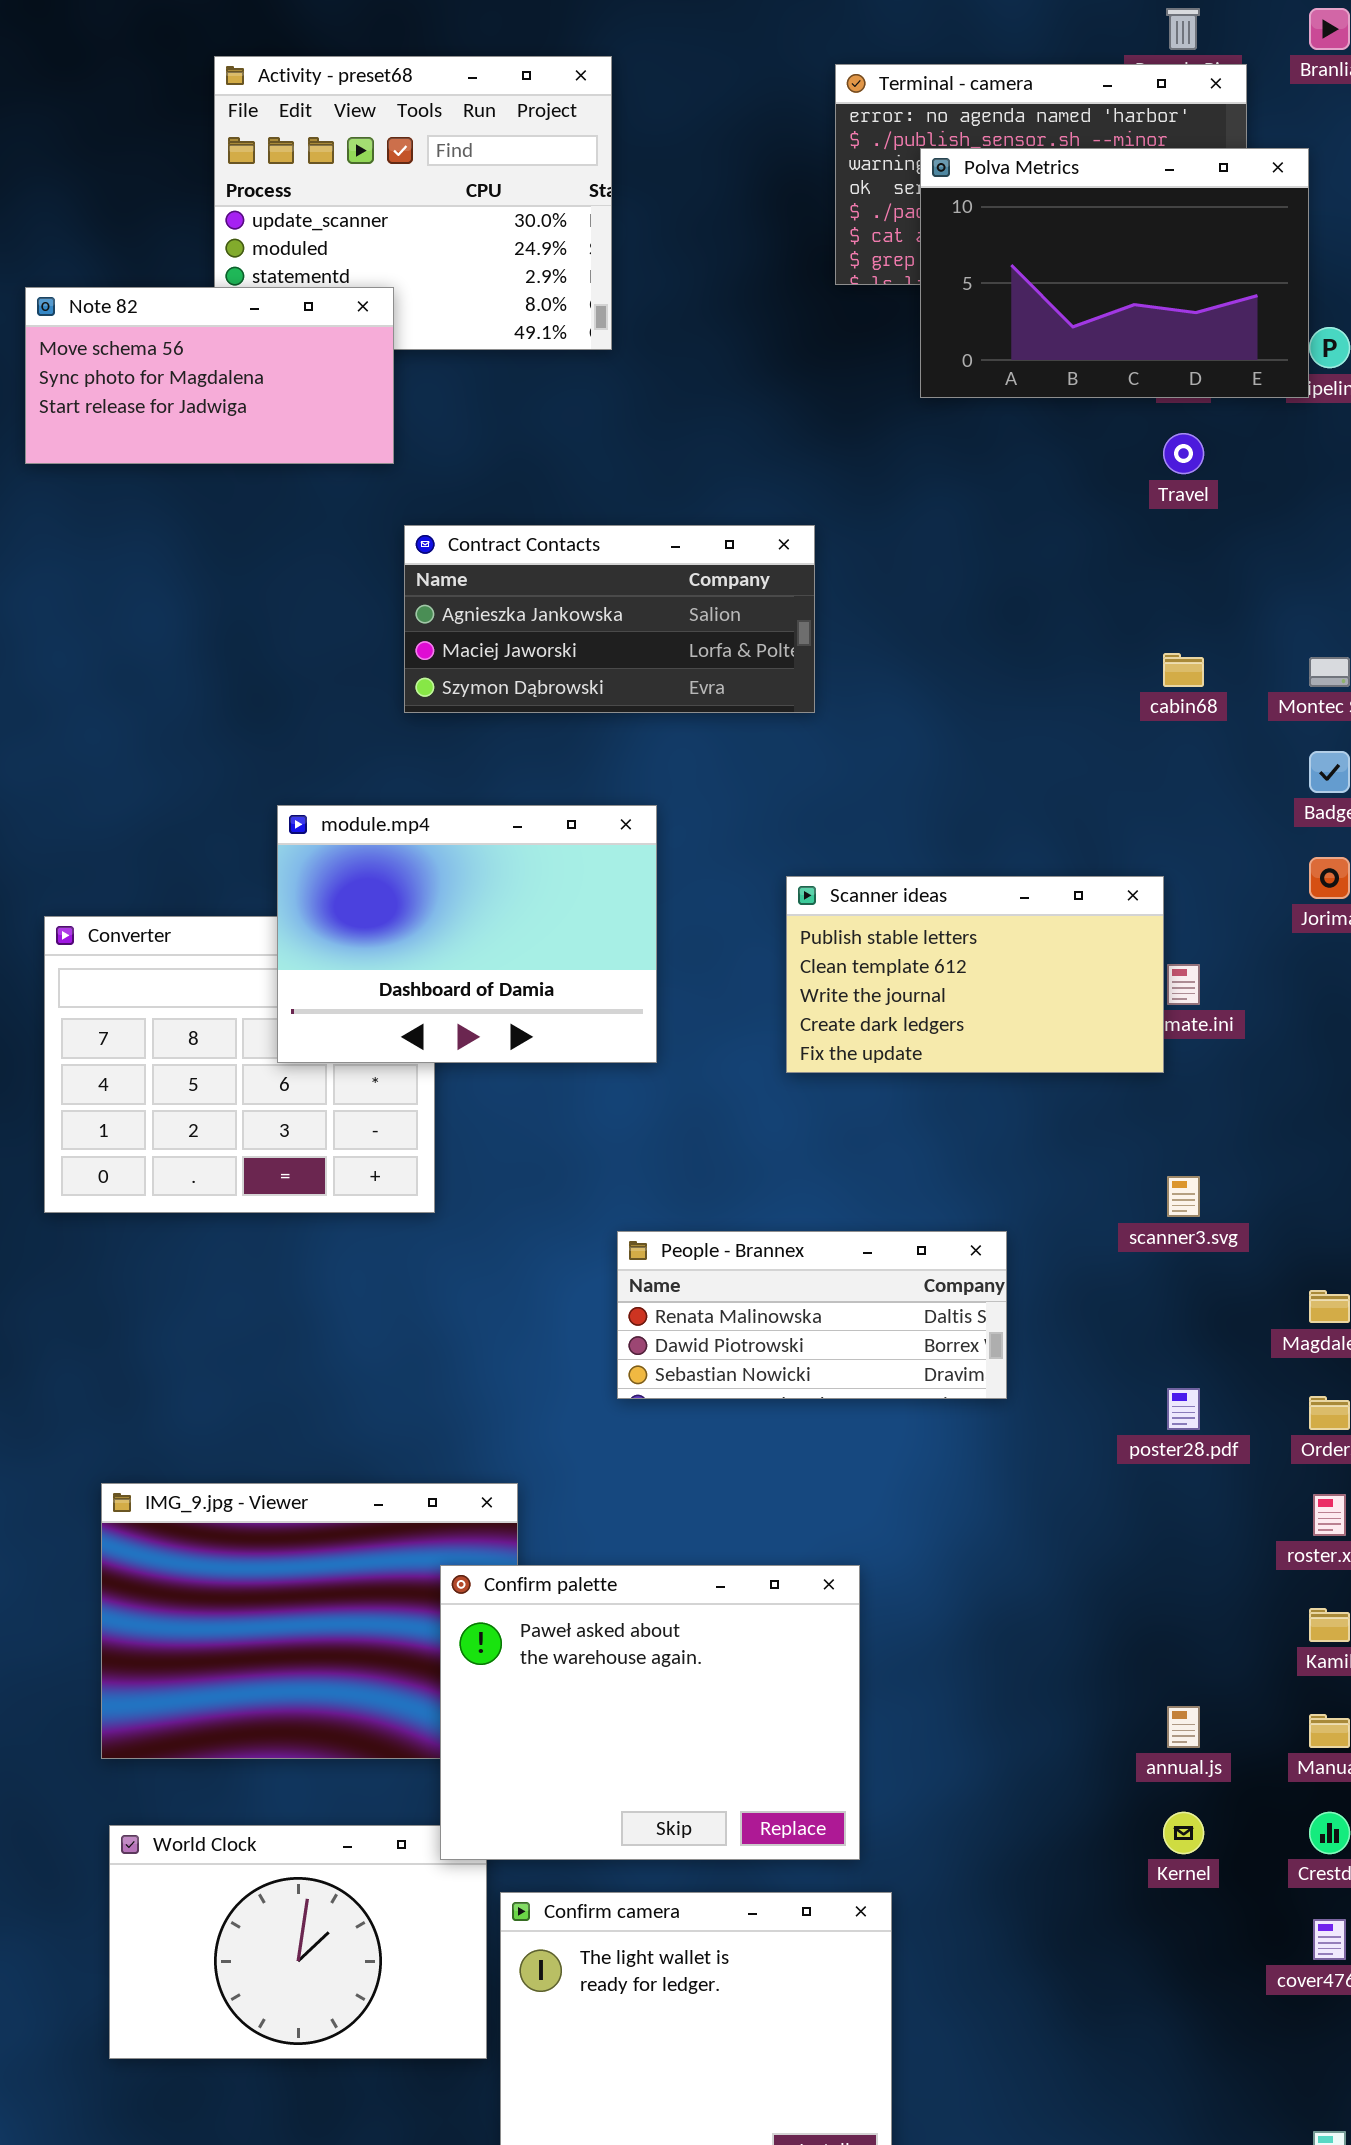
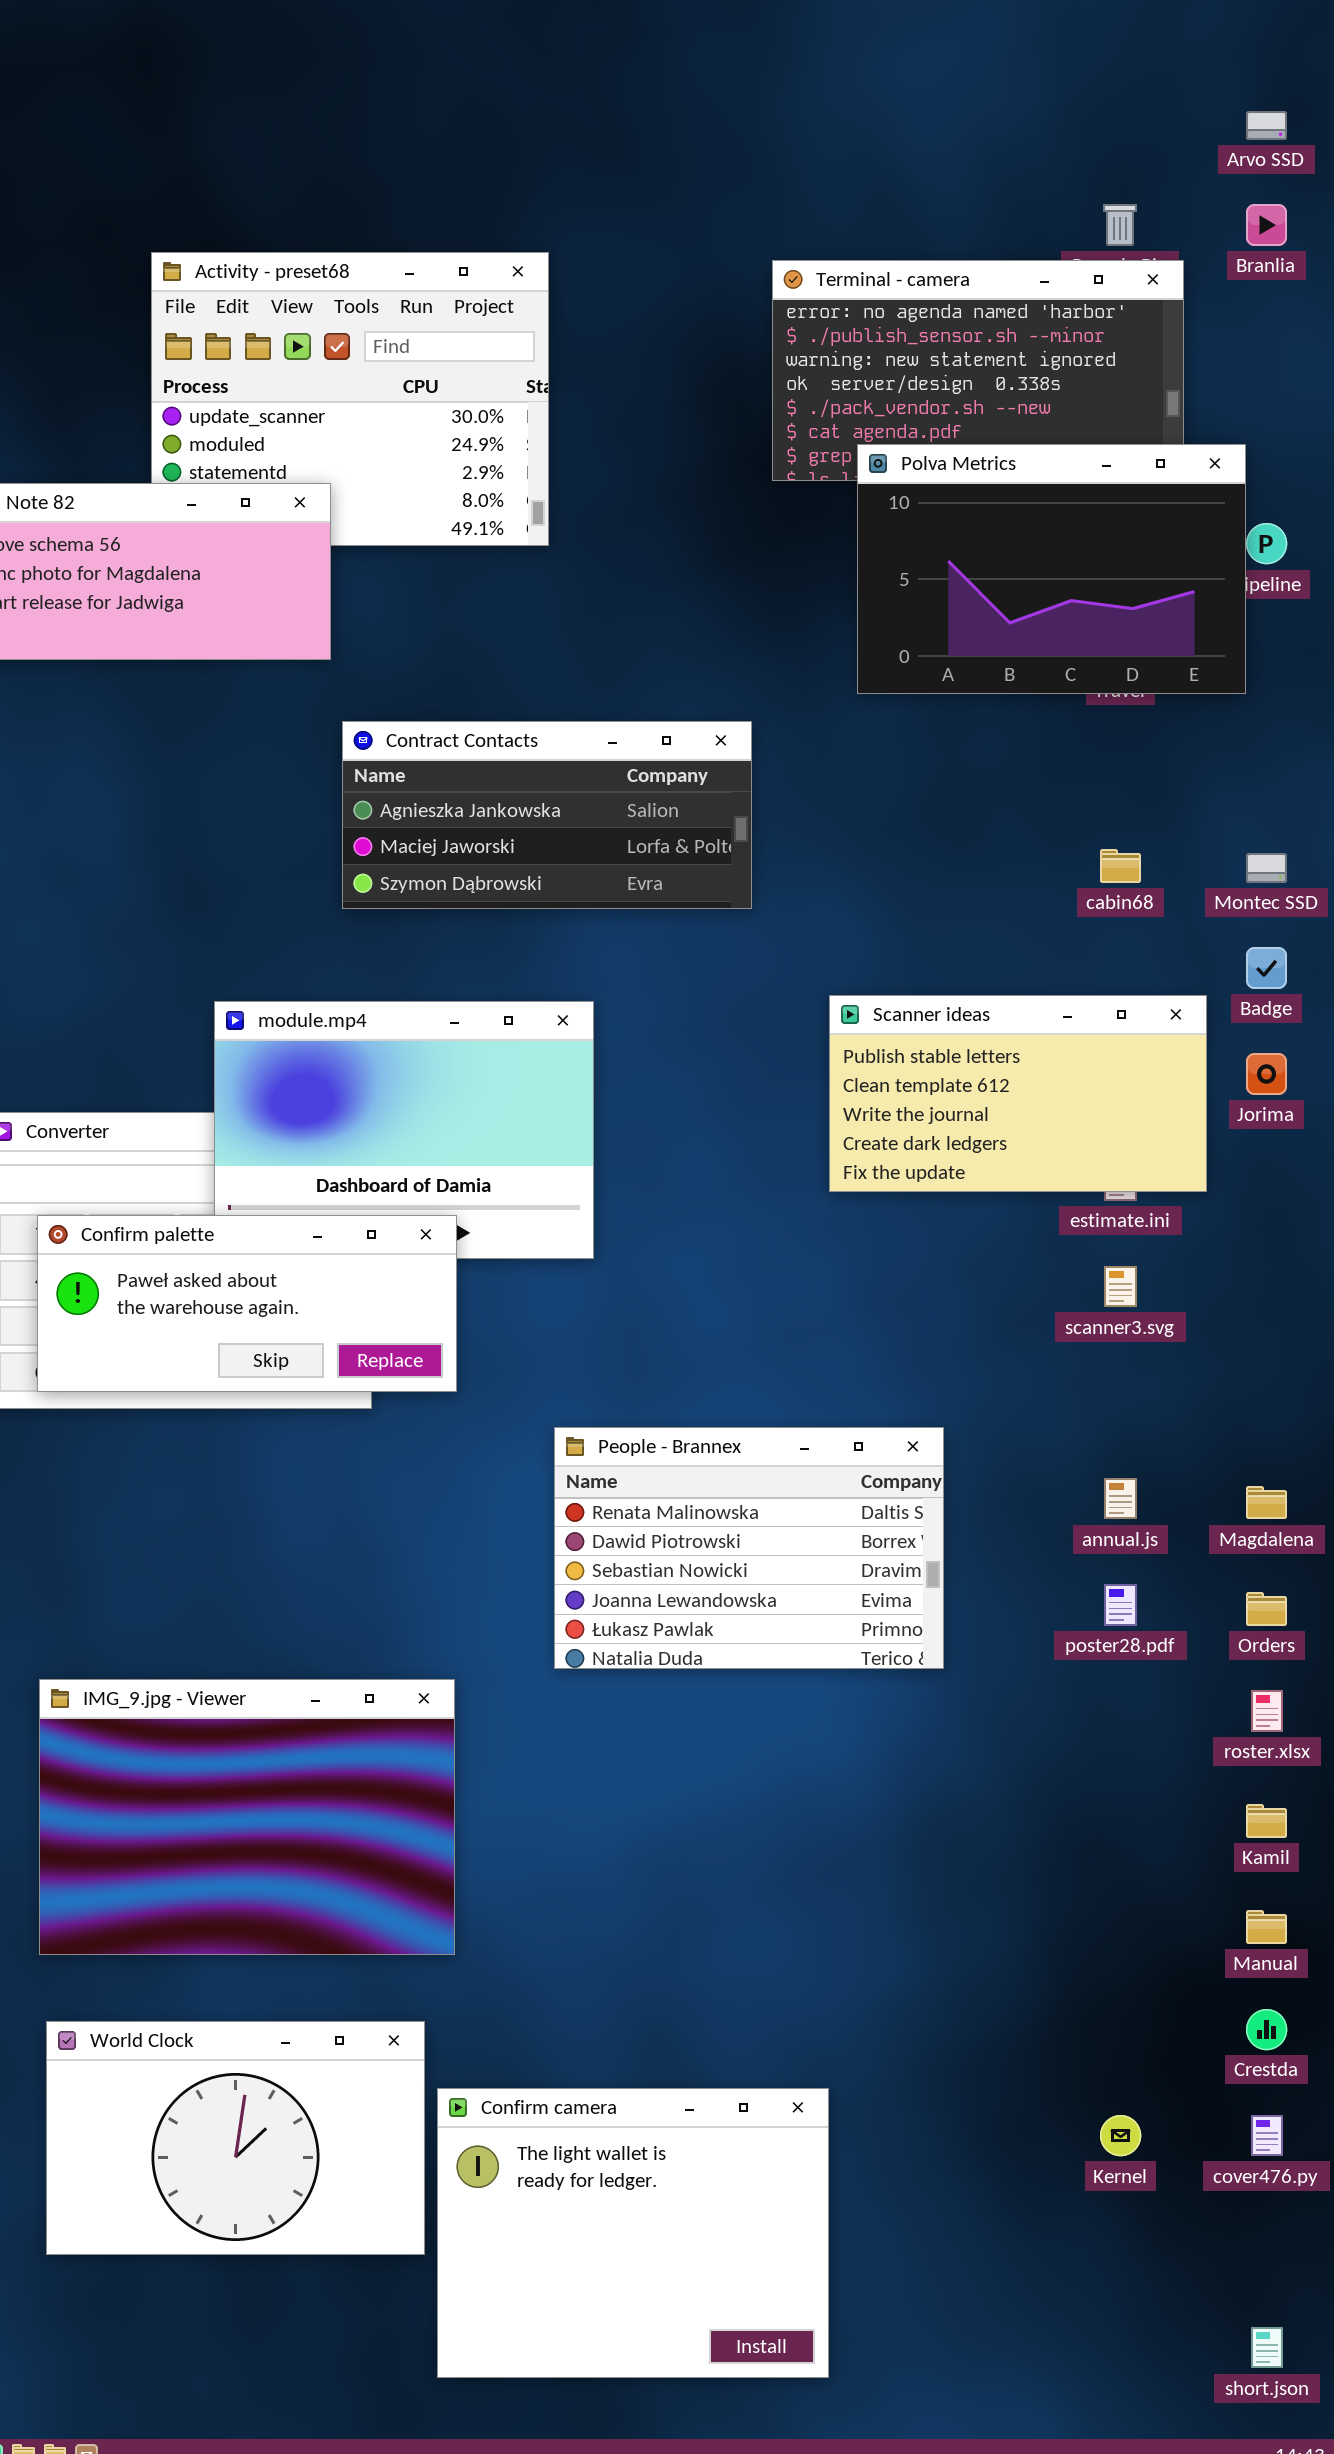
Polva Metrics: [920,148,1309,398] -> [857,444,1246,694], moved
Scanner ideas: [786,876,1164,1073] -> [829,995,1207,1192], moved
scanner3.svg: [1167,1176,1200,1217] -> [1104,1266,1137,1307], moved
People - Brannex: [617,1231,1007,1399] -> [554,1427,944,1669], resized
Confirm palette: [440,1565,860,1860] -> [37,1215,457,1392], moved, resized
annual.js: [1167,1706,1200,1748] -> [1104,1478,1137,1519], moved
Kernel: [1163,1812,1204,1854] -> [1100,2115,1141,2156], moved

